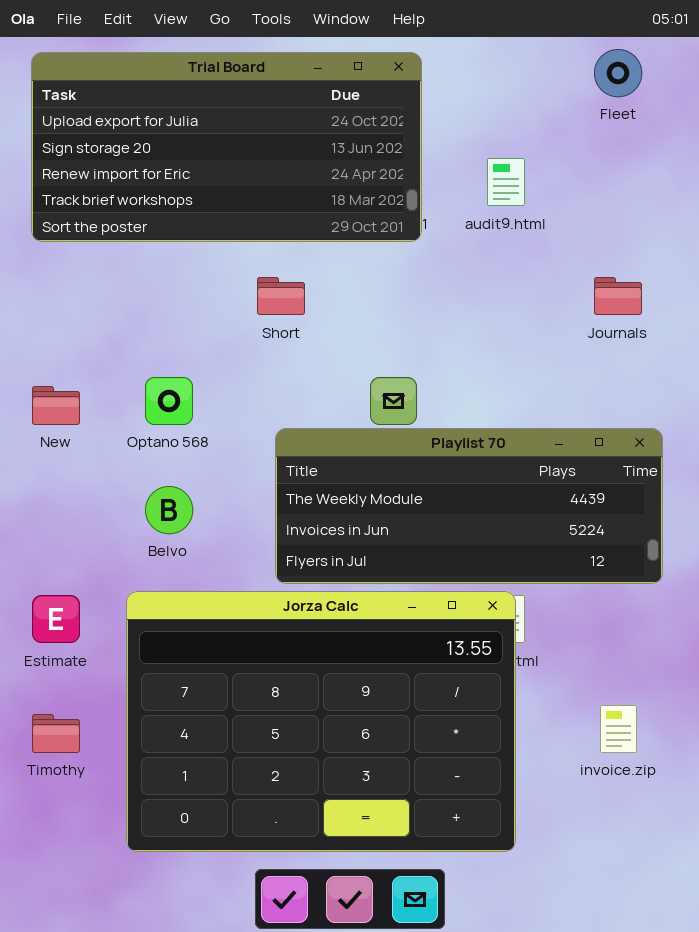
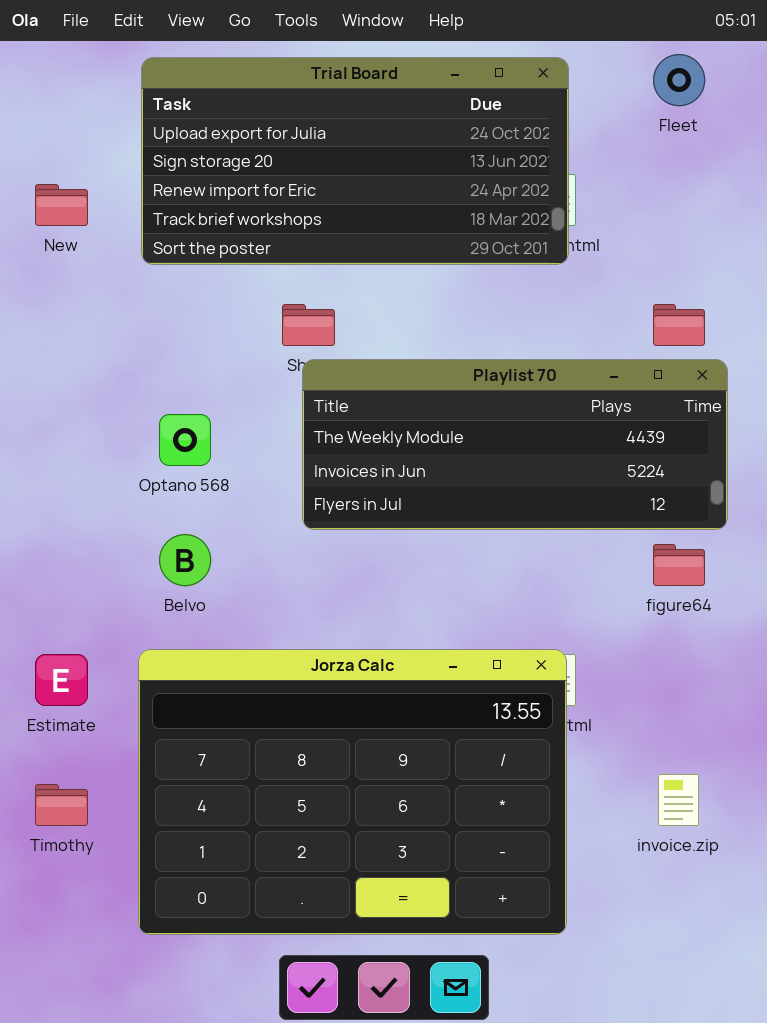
Trial Board: [31,52,422,242] -> [141,57,569,265], moved
New: [32,386,80,425] -> [35,184,88,226], moved
Playlist 70: [275,428,663,584] -> [302,359,728,530], moved

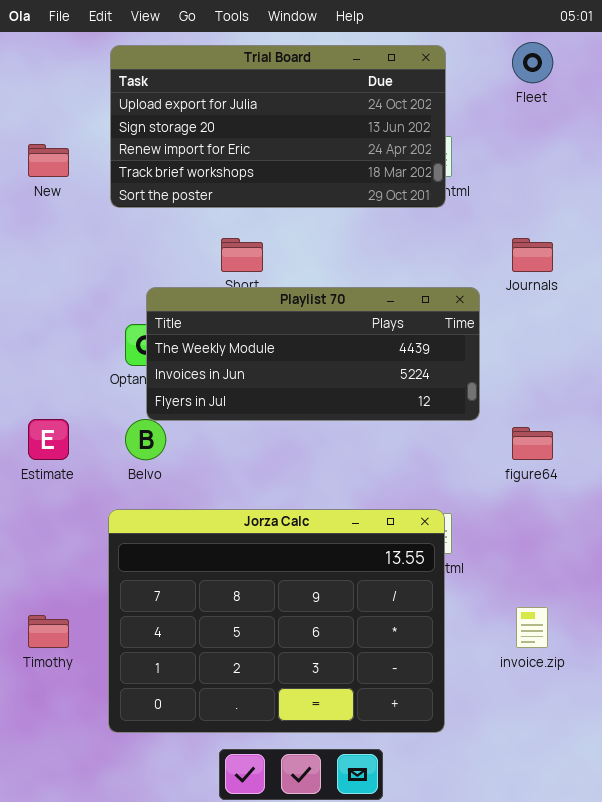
Playlist 70: [302,359,728,530] -> [146,287,480,421], moved
Estimate: [35,654,88,706] -> [28,419,69,460], moved

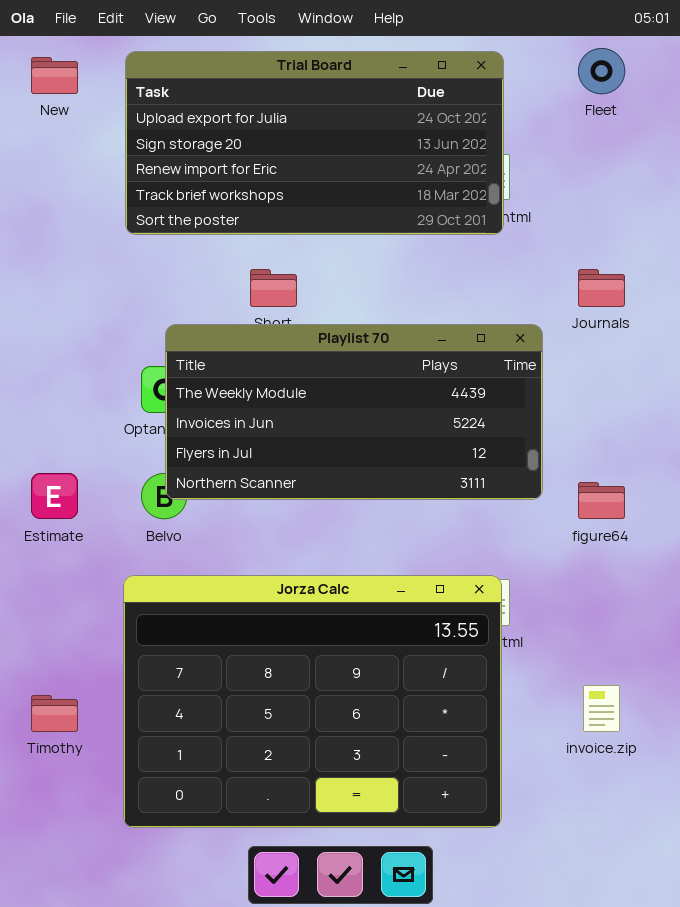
New: [28,144,69,177] -> [31,57,78,94], moved
Playlist 70: [146,287,480,421] -> [165,324,543,500], resized

